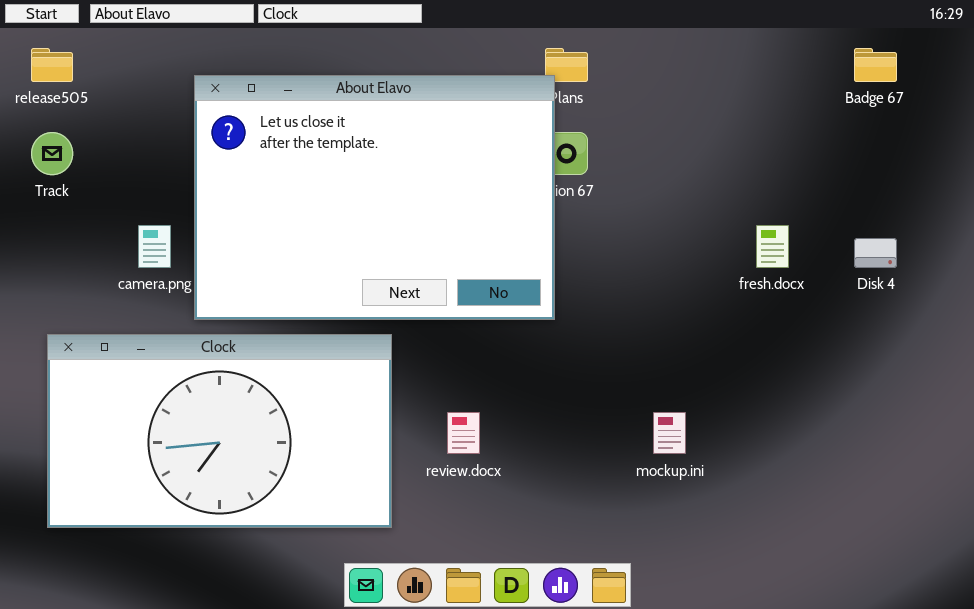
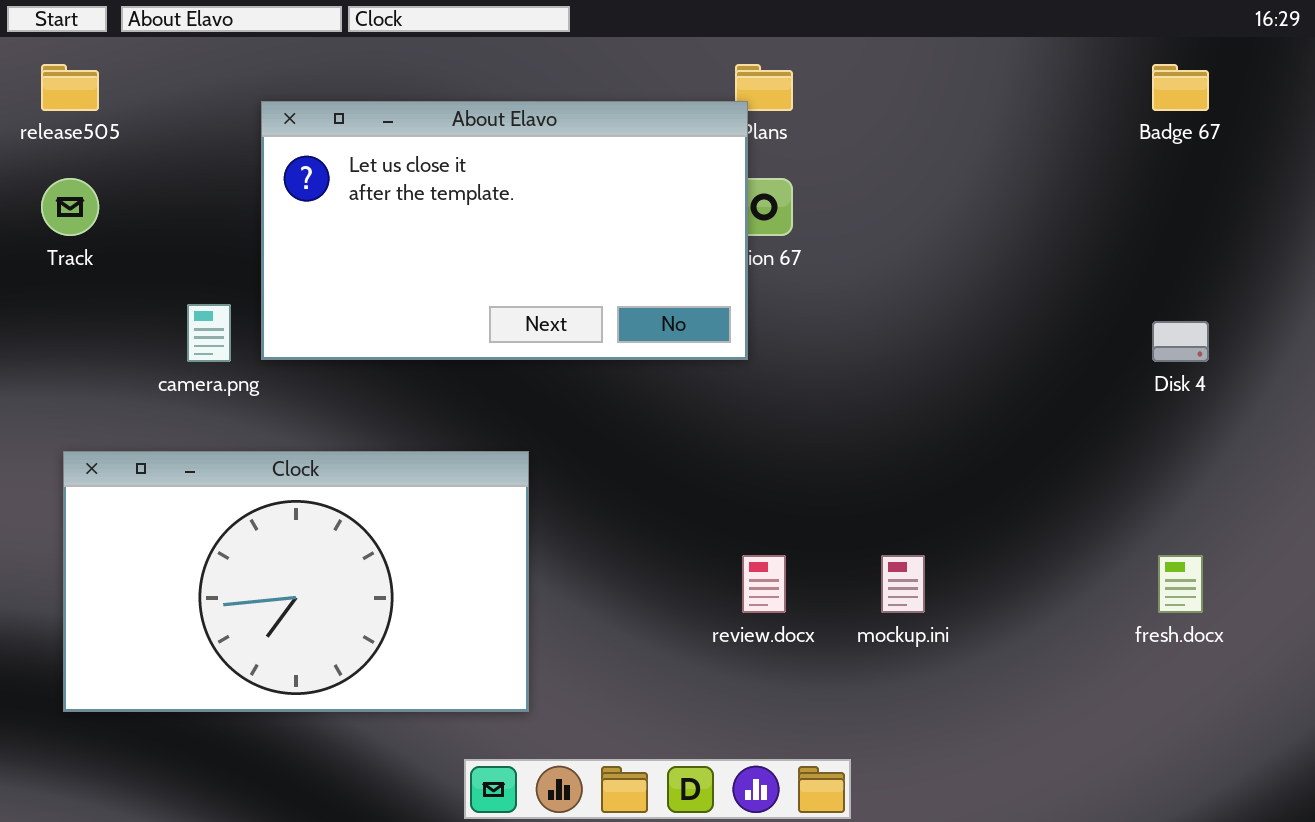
About Elavo: [194,75,555,320] -> [261,101,748,360], resized
fresh.docx: [756,225,789,268] -> [1158,555,1203,613], moved
review.docx: [447,412,480,454] -> [742,555,786,613], moved

